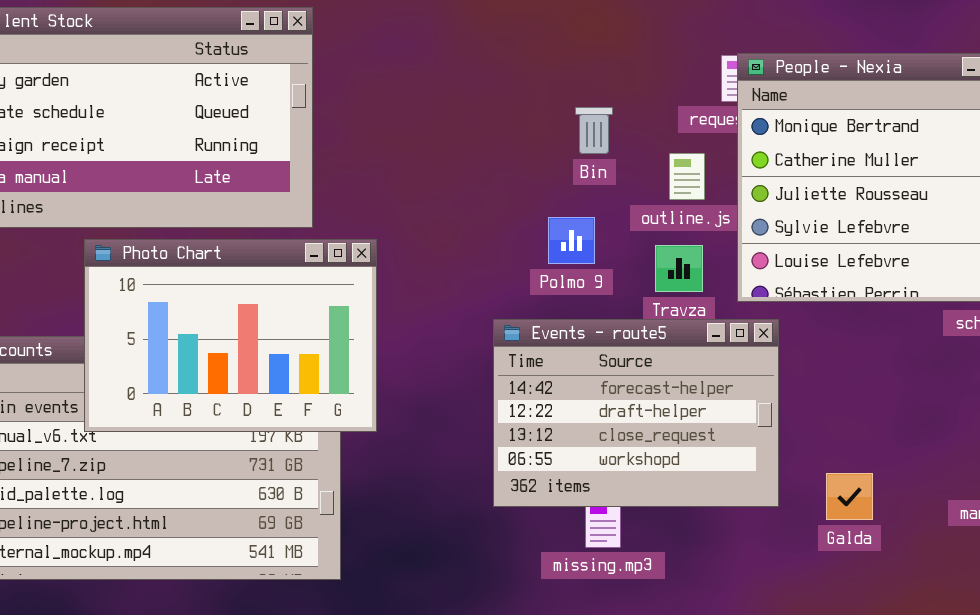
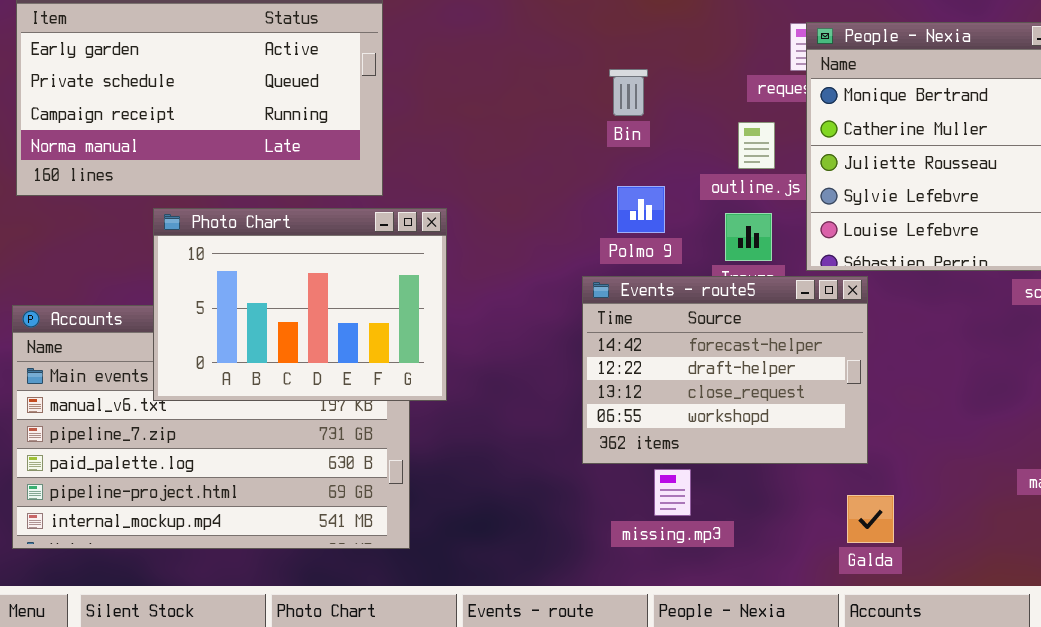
Bin: [575,107,613,154] -> [609,69,648,116], moved
Events - route5: [493,319,779,507] -> [582,276,868,464], moved
Galda: [826,473,873,520] -> [847,495,894,543], moved

